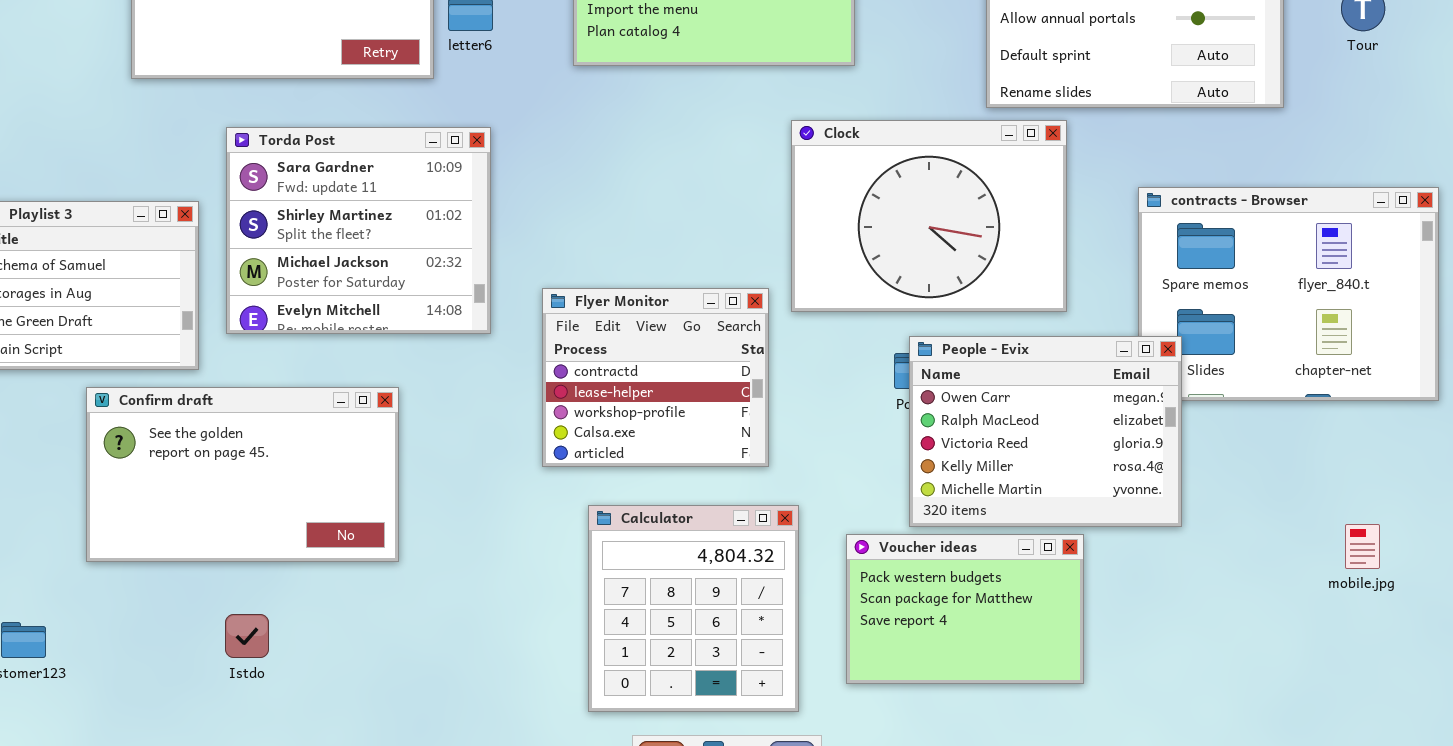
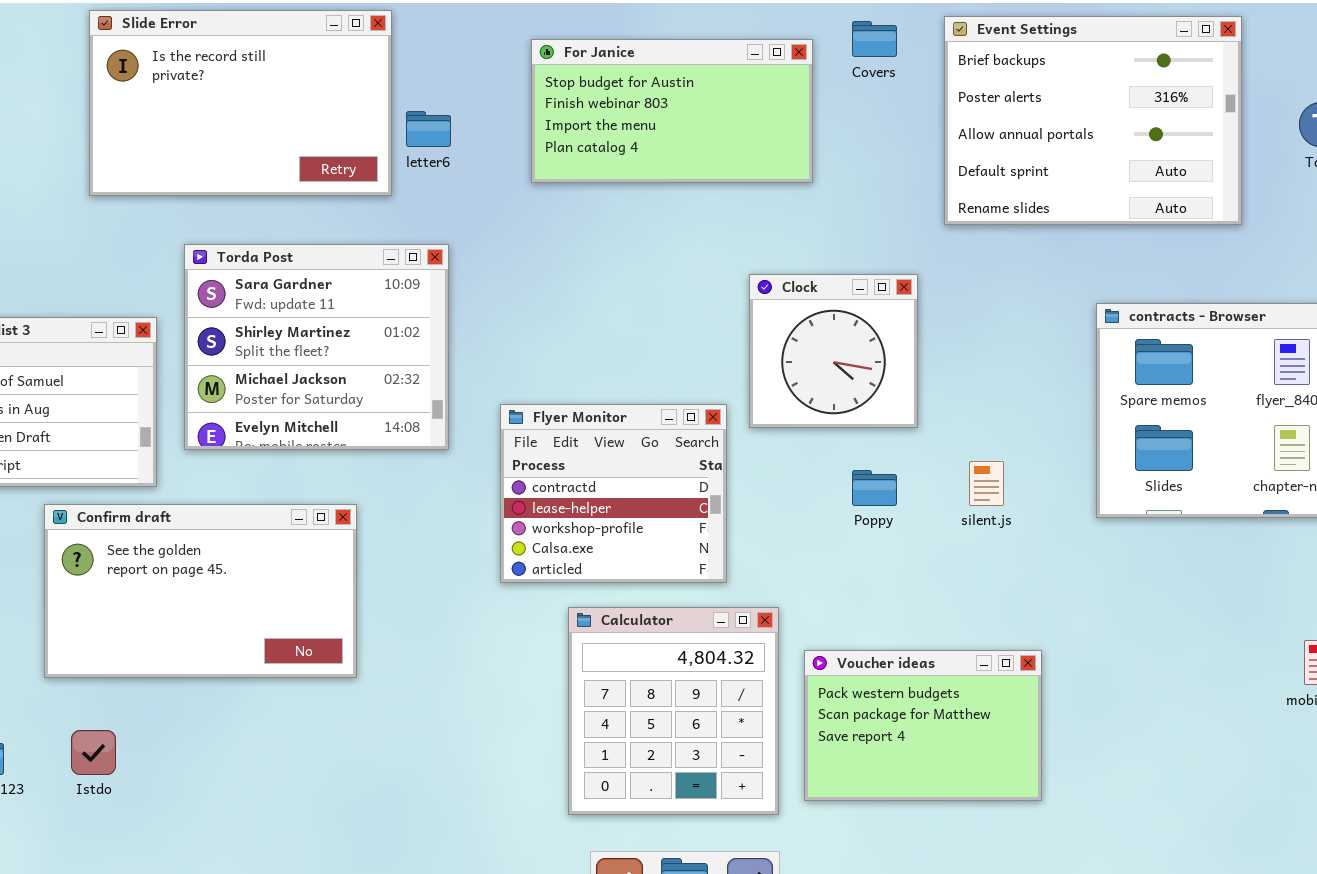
Clock: [791,120,1067,312] -> [749,274,918,428], resized
People - Evix: [909,336,1182,527] -> none, closed
Calculator: [588,505,799,712] -> [568,607,779,815], moved
Istdo: [225,614,269,658] -> [71,730,116,775], moved

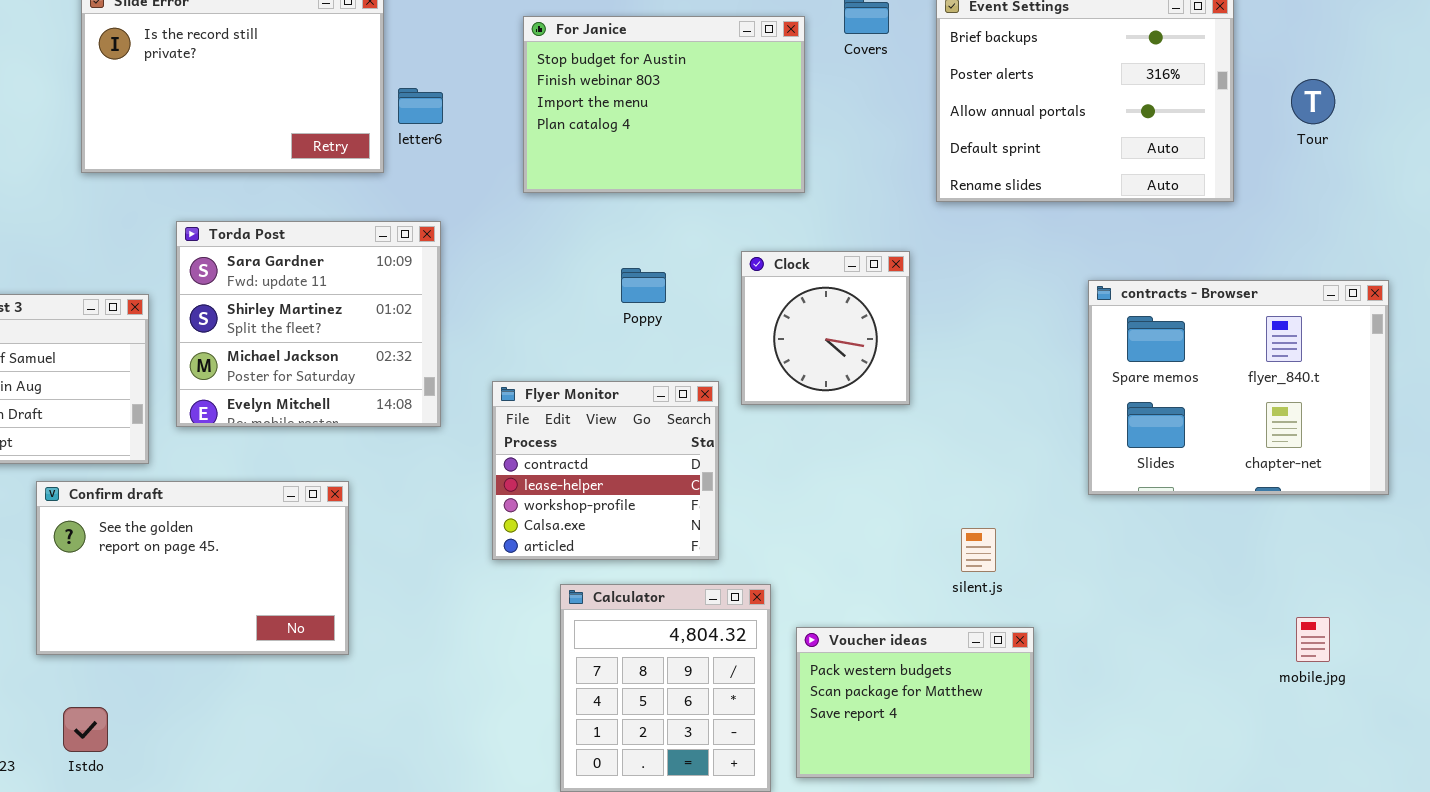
For Janice: [531,39,813,183] -> [523,16,805,193], resized
silent.js: [969,461,1004,506] -> [961,528,996,572], moved
Poppy: [852,470,897,506] -> [621,268,666,303], moved

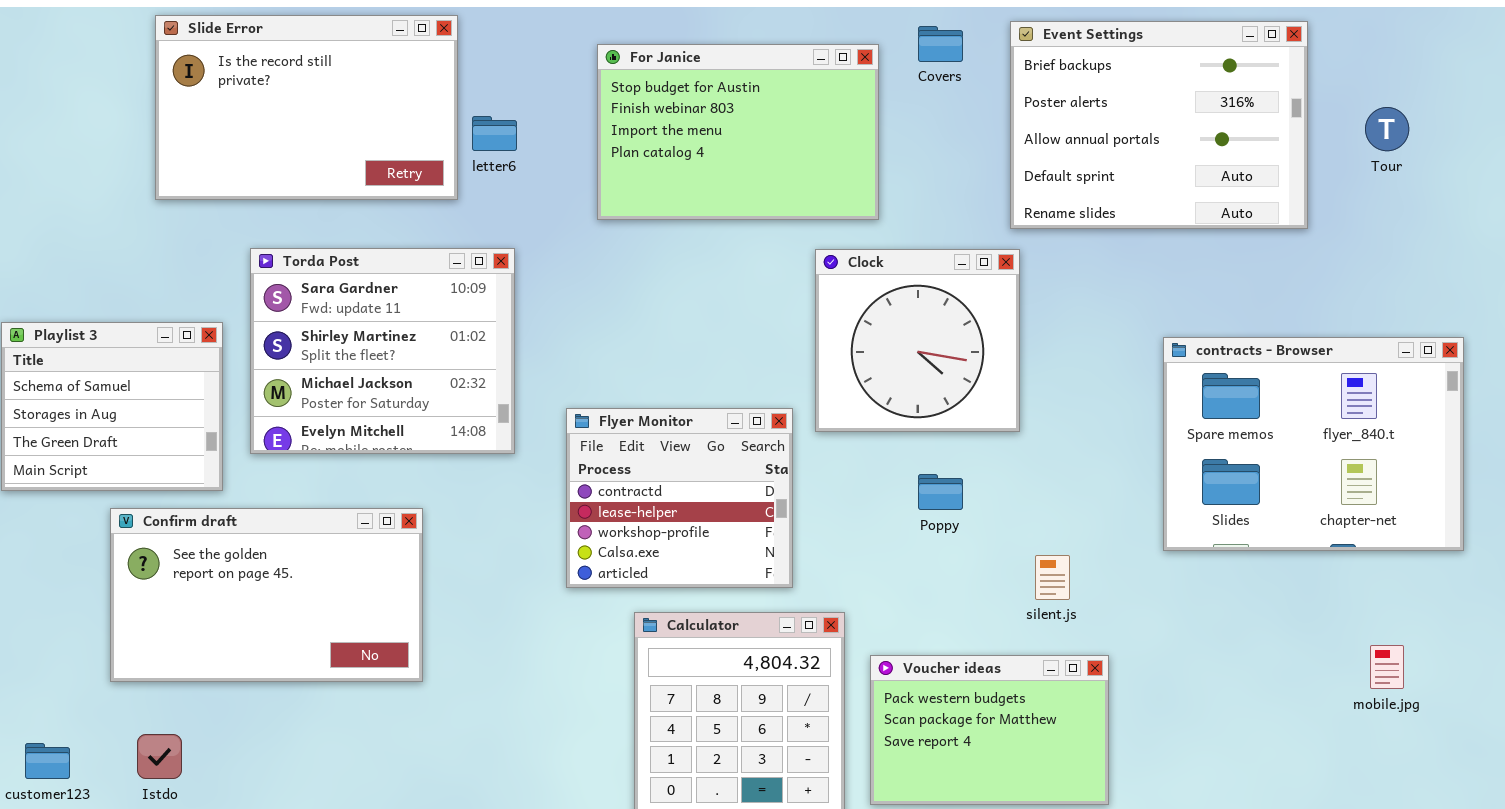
Clock: [741,251,910,405] -> [815,249,1020,432], resized
Poppy: [621,268,666,303] -> [918,474,963,510], moved
contracts - Browser: [1088,280,1389,495] -> [1163,337,1464,551], moved

